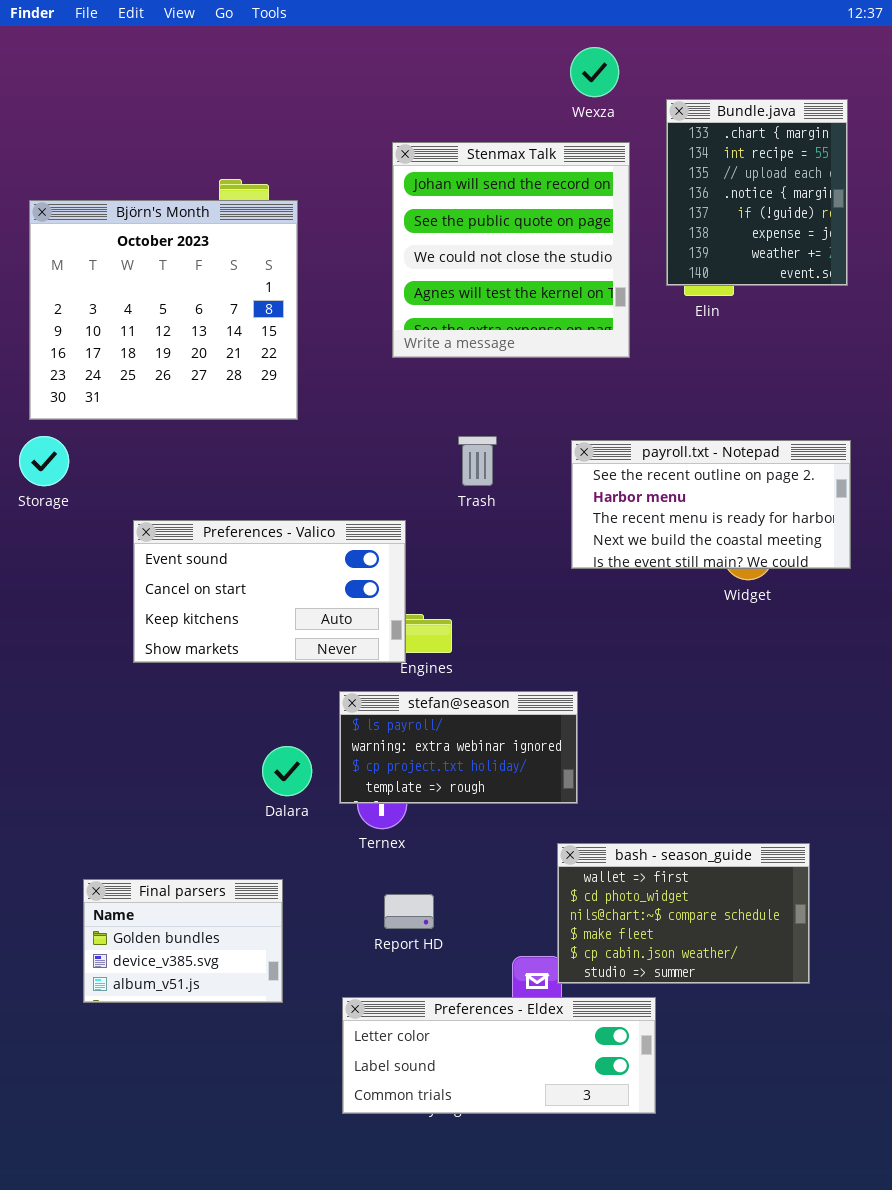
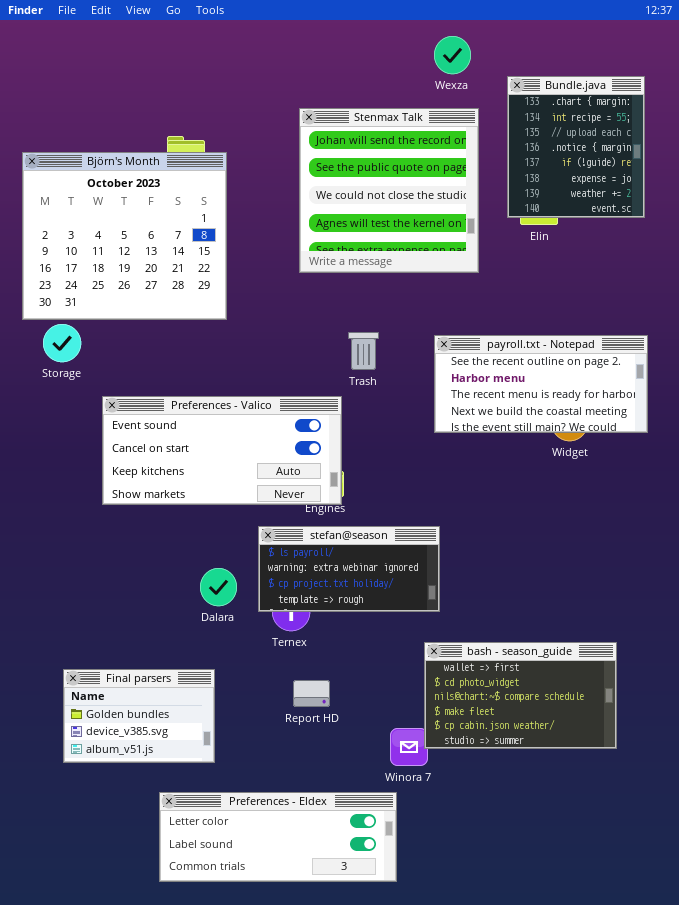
Storage: [19,436,69,486] -> [43,324,81,362], moved
Preferences - Valico: [133,520,406,663] -> [102,396,342,505], resized
Preferences - Eldex: [342,997,656,1114] -> [159,792,397,882], moved

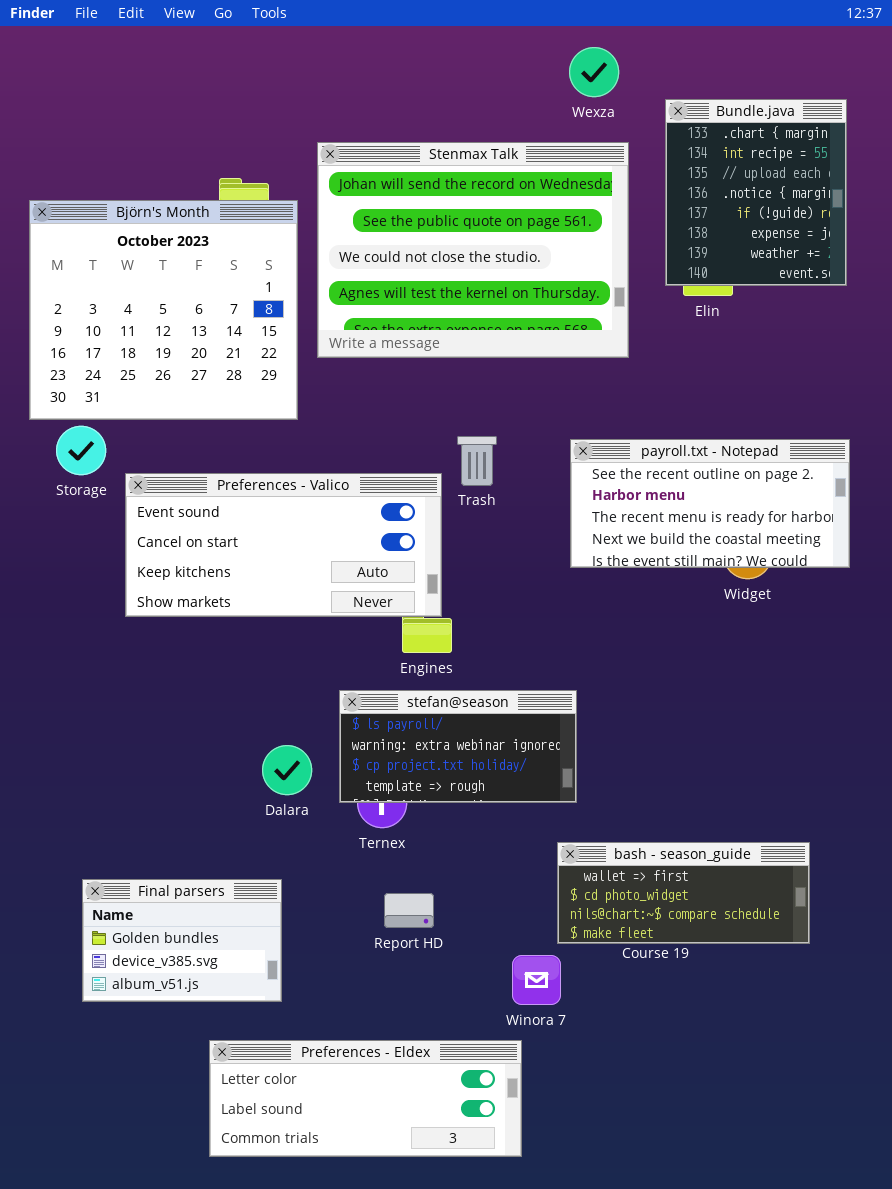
Stenmax Talk: [299,108,479,273] -> [317,142,629,358], resized
Preferences - Valico: [102,396,342,505] -> [125,473,442,617], moved
bash - season_guide: [424,642,617,749] -> [557,842,810,944], resized

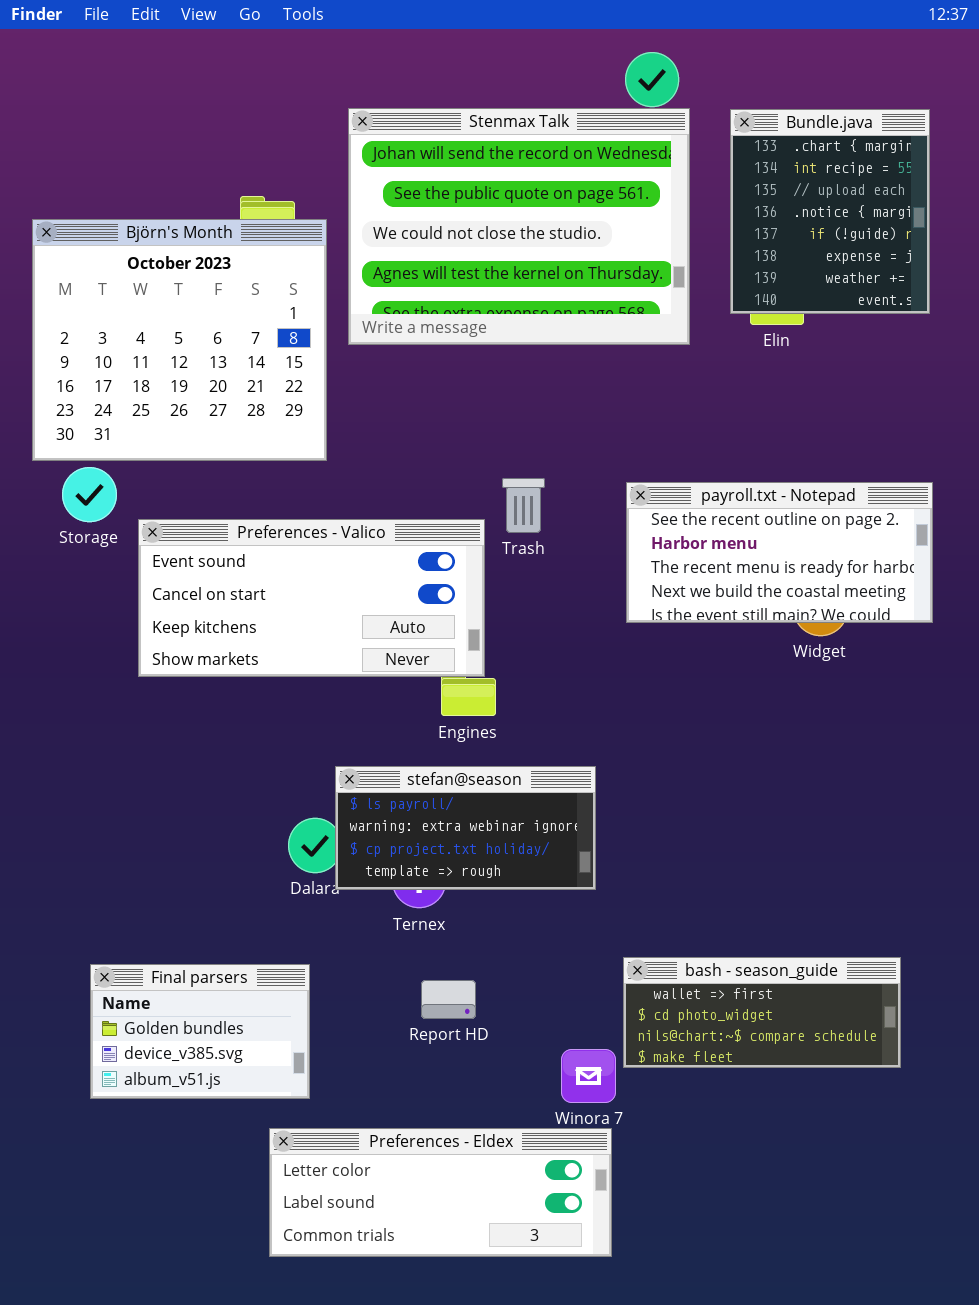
Stenmax Talk: [317,142,629,358] -> [348,108,690,345], moved
stefan@season: [339,690,577,803] -> [335,766,596,890], moved
bash - season_guide: [557,842,810,944] -> [623,957,901,1068], moved
Preferences - Eldex: [209,1040,522,1157] -> [269,1128,612,1257], moved

